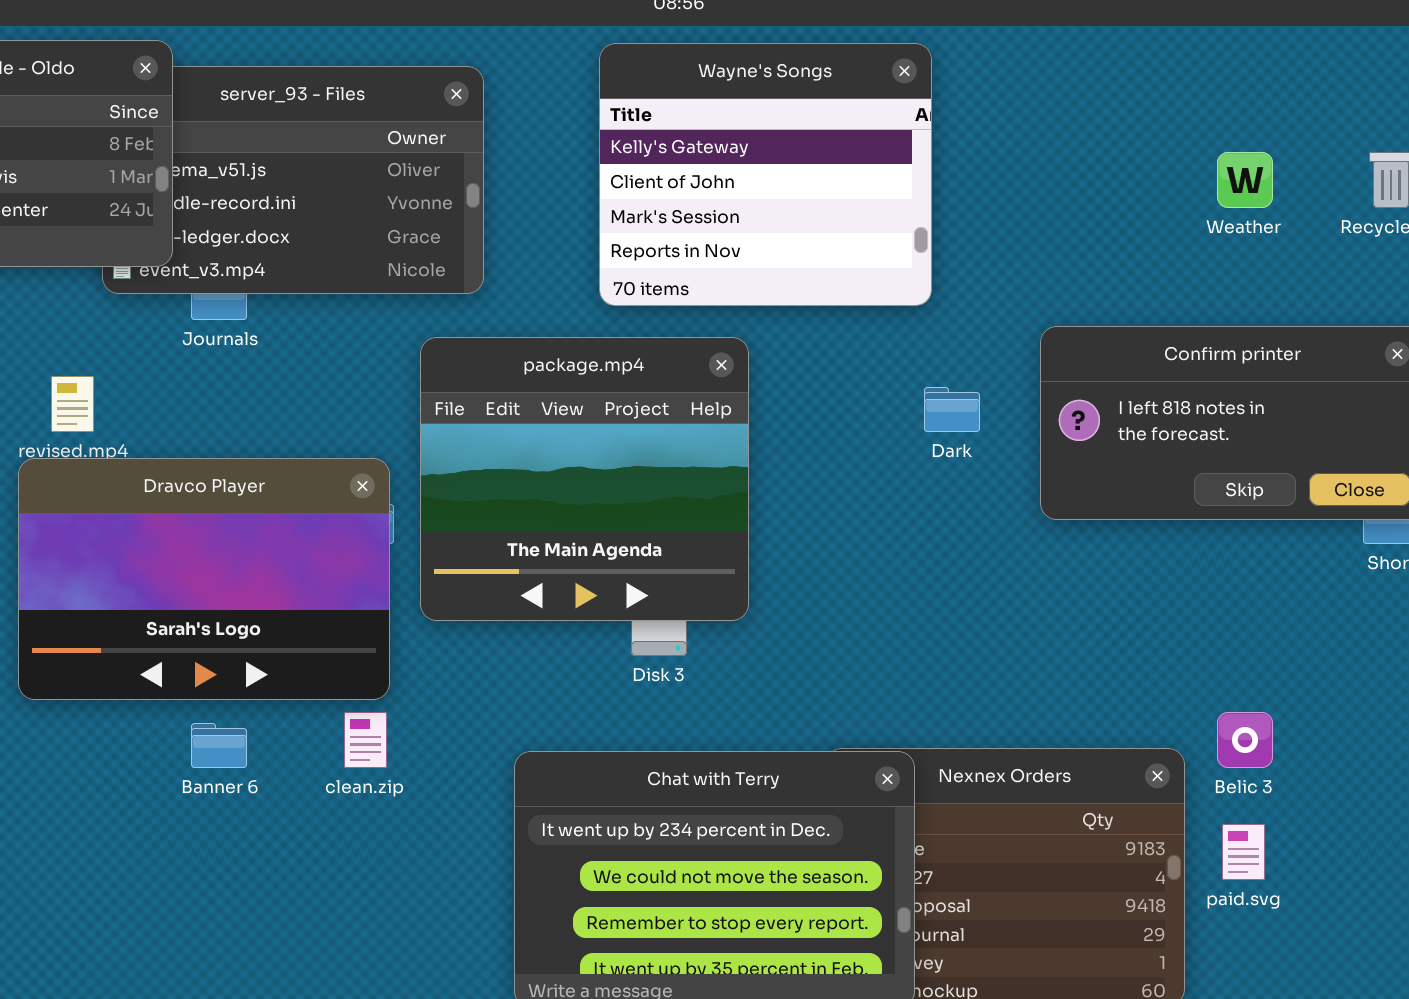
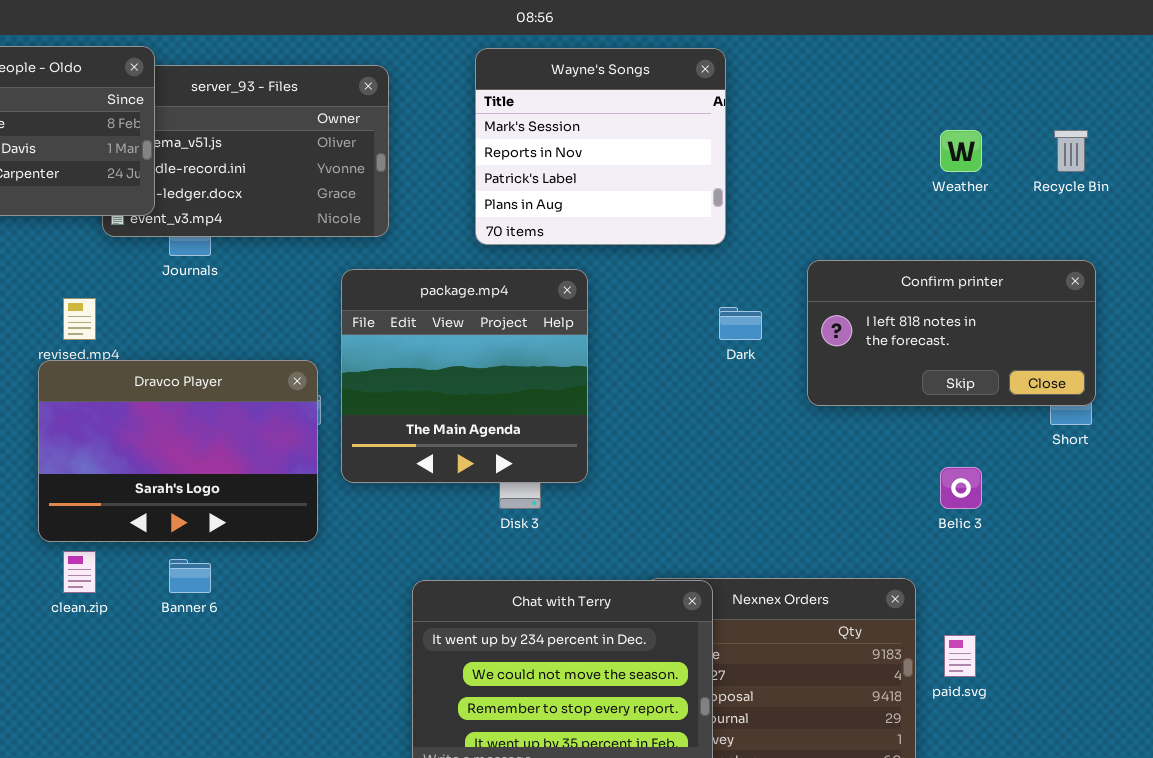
Wayne's Songs: [599,43,932,306] -> [475,48,726,245], scrolled down 2 rows
clean.zip: [344,712,387,768] -> [63,551,96,593], moved
Belic 3: [1217,712,1273,768] -> [940,467,982,509], moved

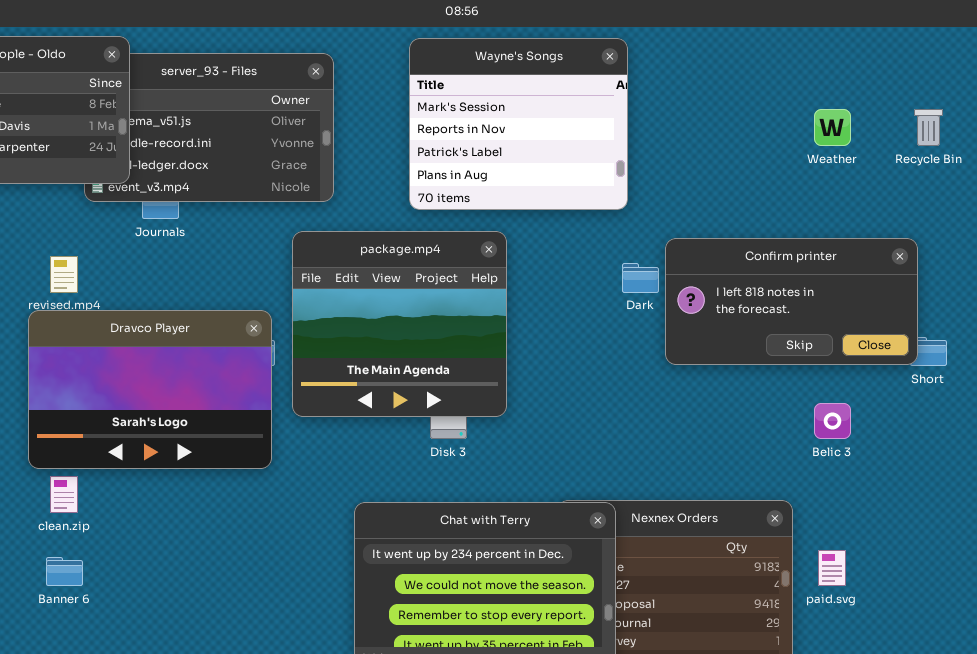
Confirm printer: [807,260,1096,406] -> [665,238,918,365], moved
Banner 6: [169,559,211,593] -> [46,557,83,586], moved

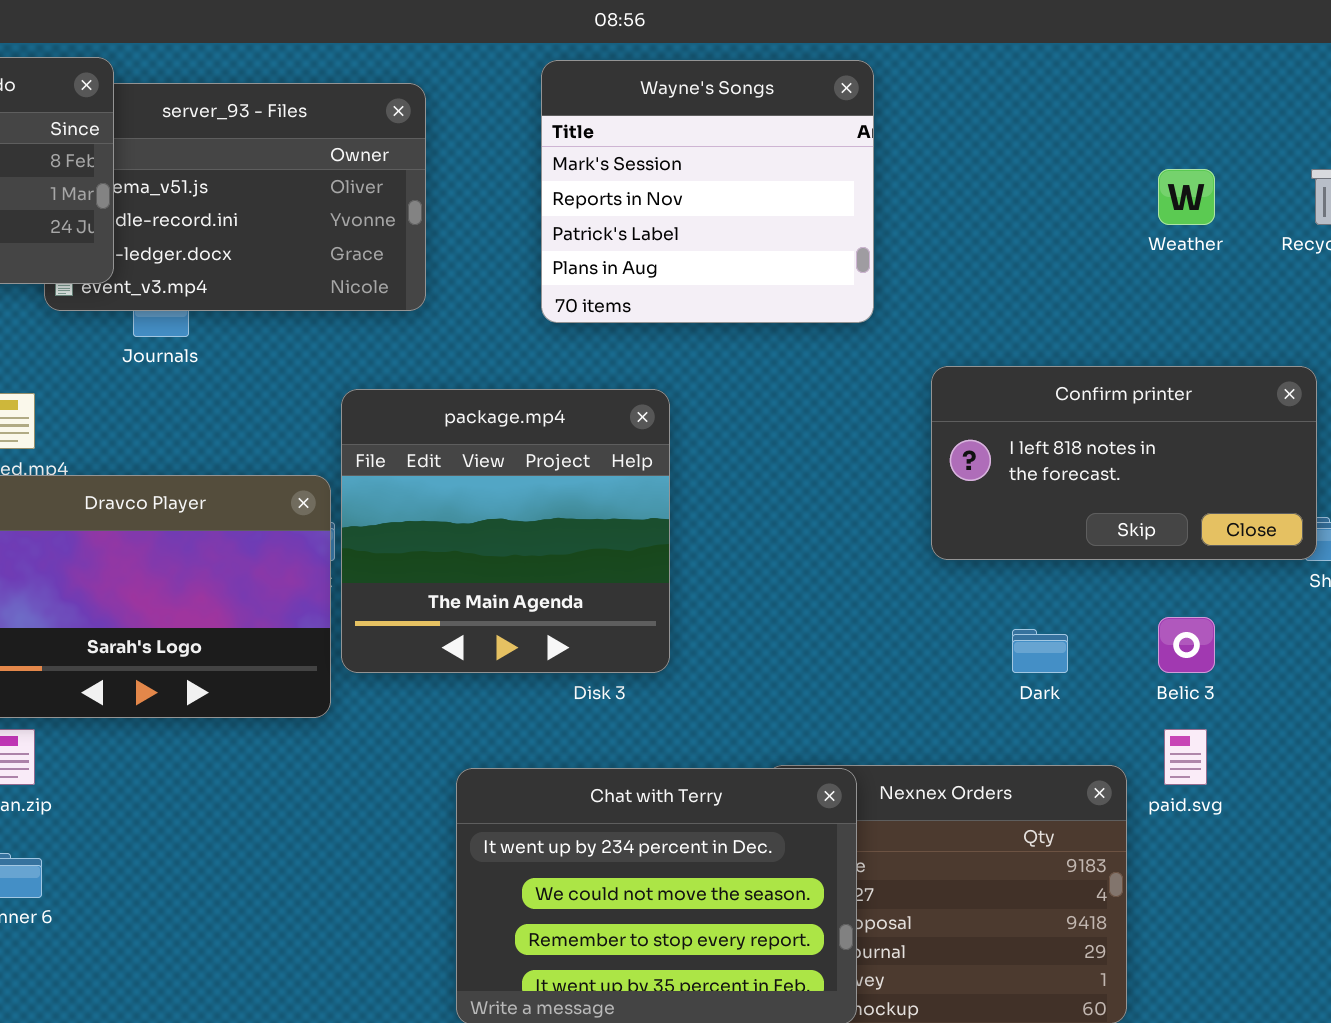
package.mp4: [292,231,507,417] -> [341,389,670,673], moved
Dark: [622,263,659,293] -> [1012,629,1068,673], moved
paid.svg: [818,550,846,586] -> [1164,729,1207,785], moved

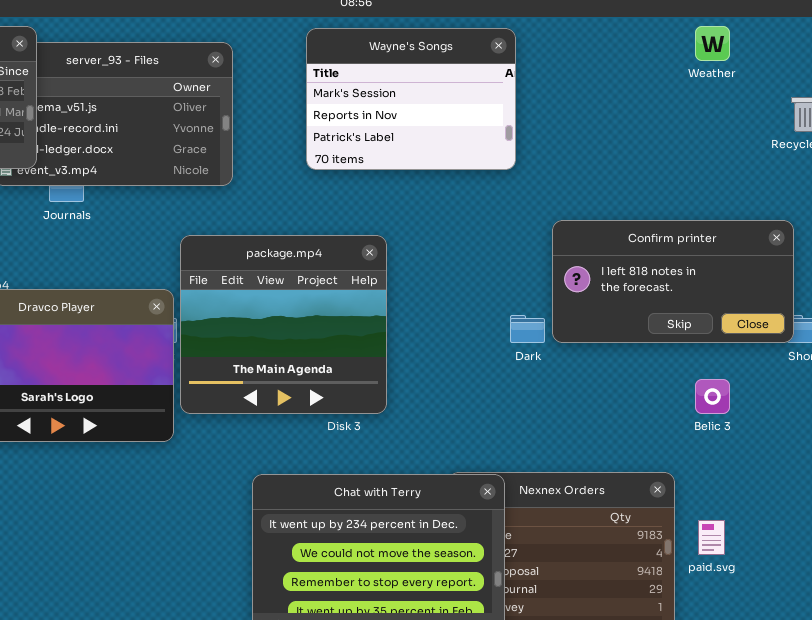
Wayne's Songs: [541,60,874,323] -> [306,28,516,170], resized
Weather: [1158,169,1215,225] -> [695,26,730,61], moved
Dark: [1012,629,1068,673] -> [510,315,545,343], moved
paid.svg: [1164,729,1207,785] -> [698,520,725,555], moved

